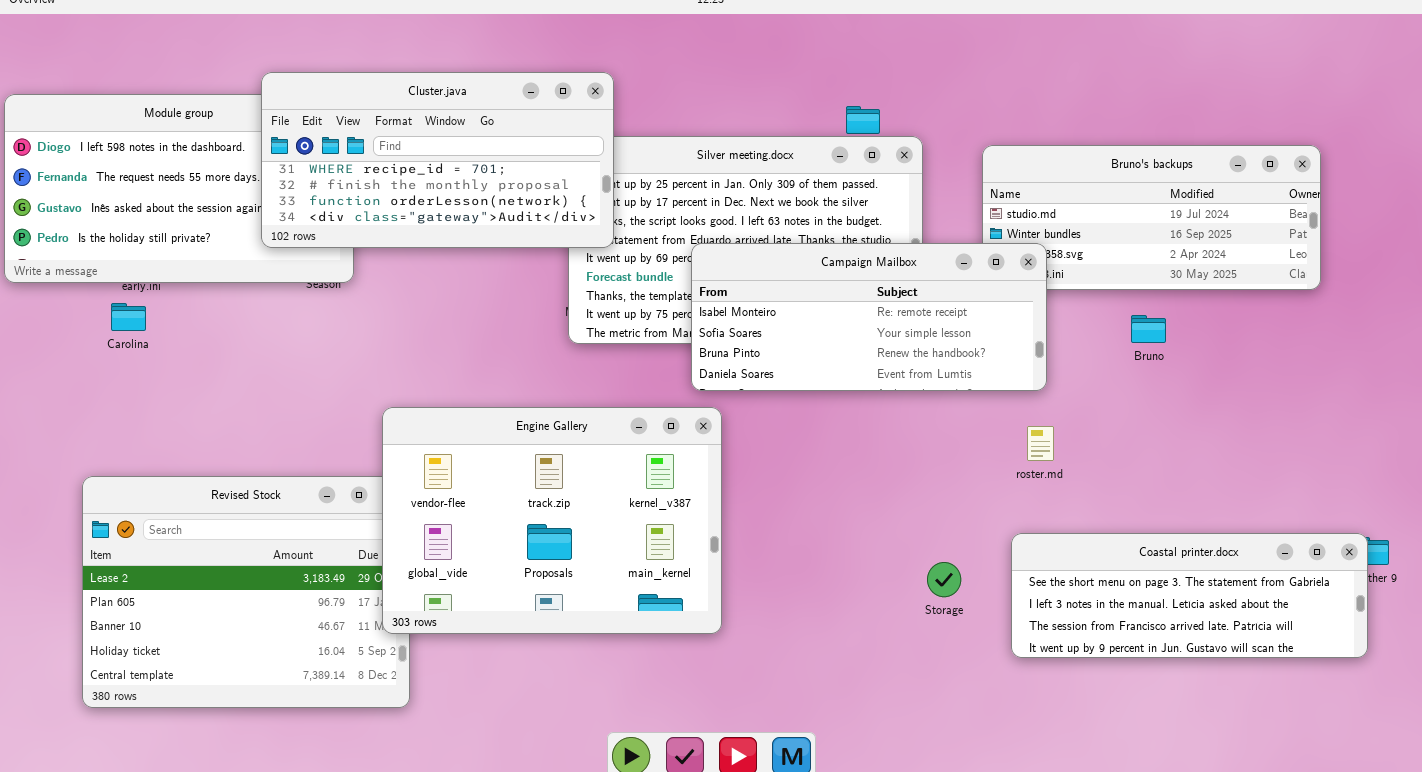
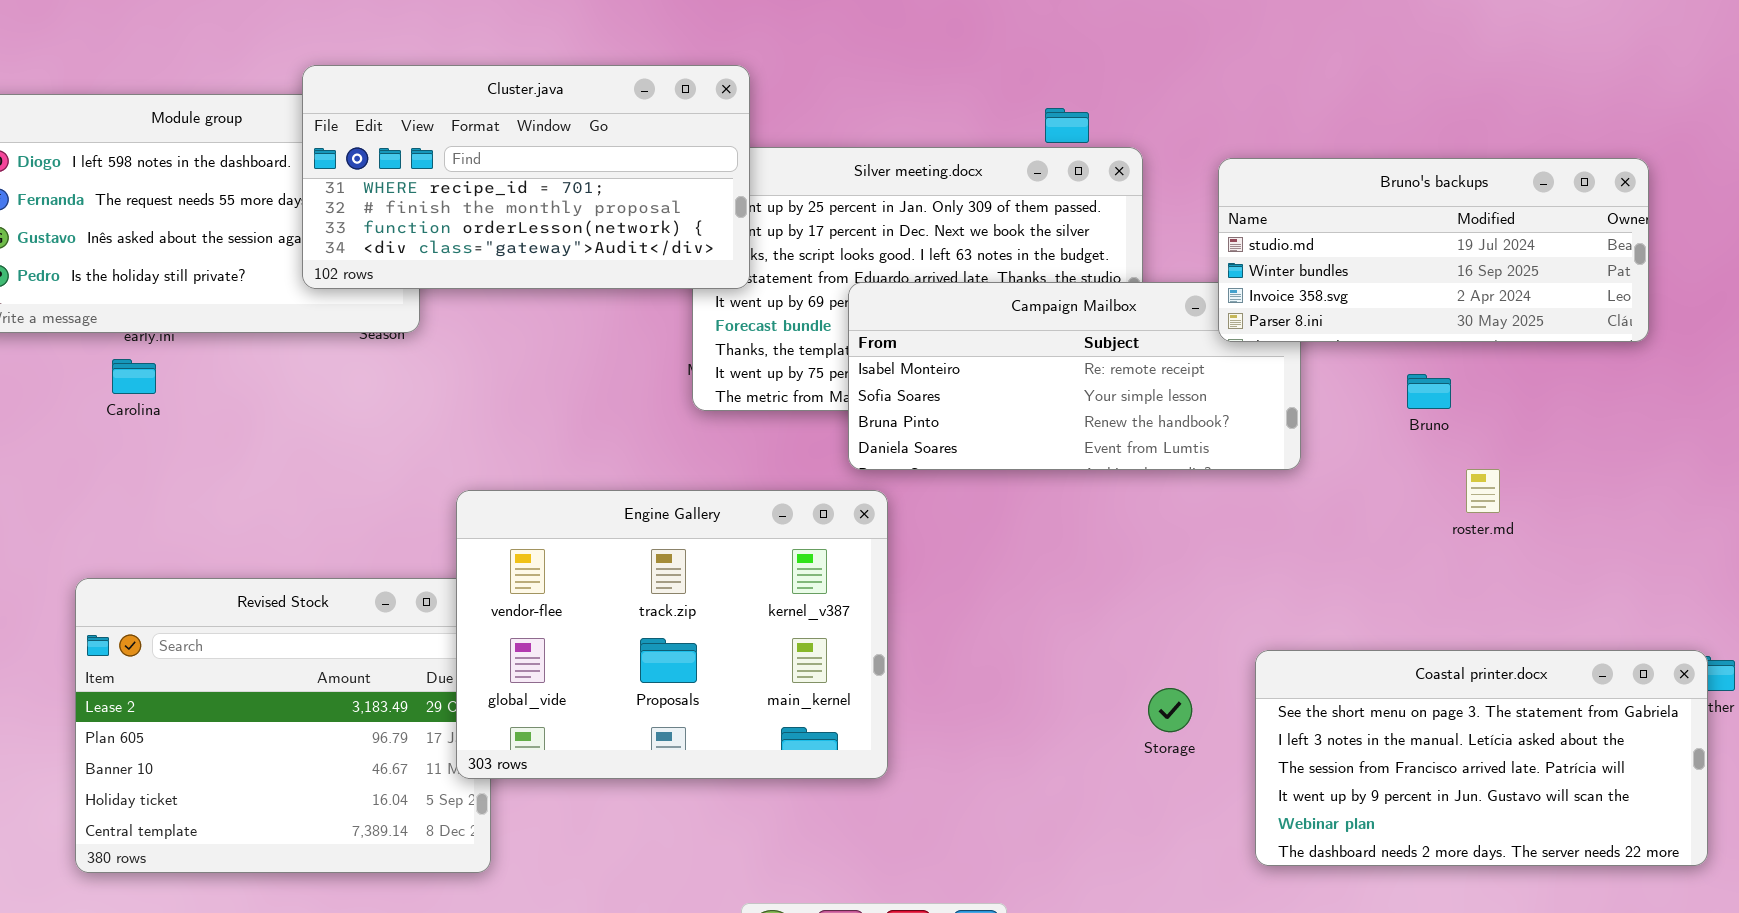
Bruno's backups: [982,145,1321,290] -> [1218,158,1649,342], raised
roster.md: [1027,426,1054,461] -> [1466,469,1500,513], moved
Coastal printer.docx: [1011,533,1368,658] -> [1255,650,1708,866], resized

